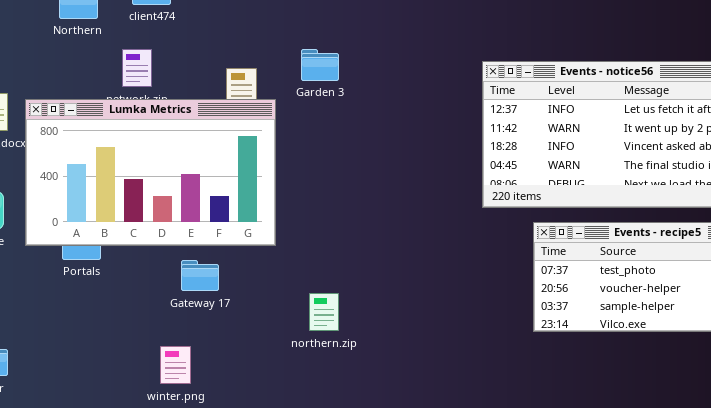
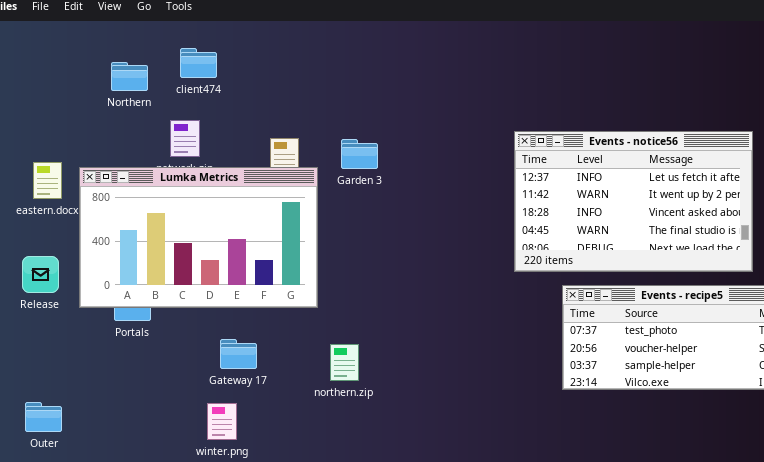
Garden 3: [301,49,339,81] -> [341,139,378,169], moved
Gateway 17: [181,260,219,291] -> [220,339,257,369], moved
northern.zip: [309,293,339,331] -> [330,344,359,381], moved

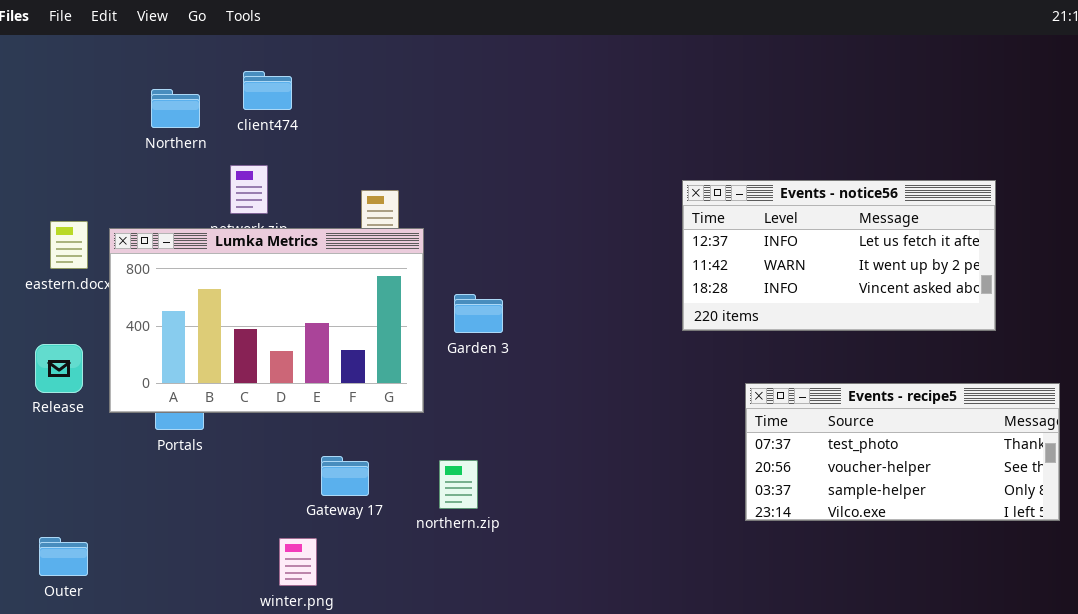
Events - notice56: [514,131,753,272] -> [682,180,996,331], resized
Garden 3: [341,139,378,169] -> [454,294,503,333], moved
Gateway 17: [220,339,257,369] -> [321,456,369,496], moved

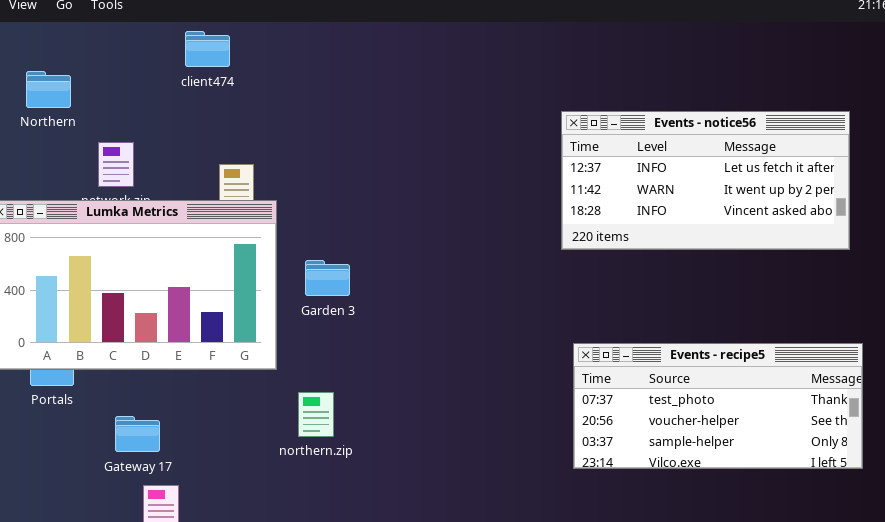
client474: [243,71,292,110] -> [185,31,230,67], moved
Events - notice56: [682,180,996,331] -> [561,111,850,250], moved
Gateway 17: [321,456,369,496] -> [115,416,160,452], moved
northern.zip: [439,460,478,509] -> [298,392,334,437], moved

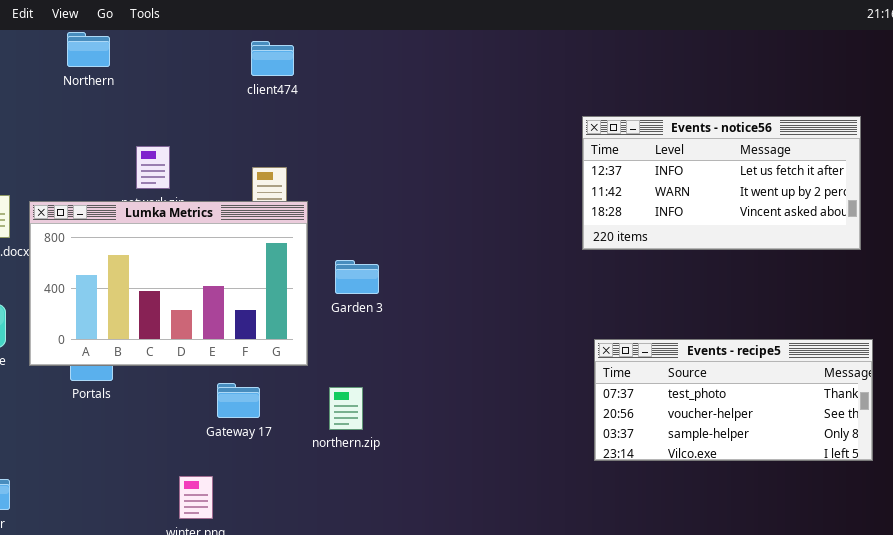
client474: [185,31,230,67] -> [251,41,294,76], moved
Northern: [26,71,71,108] -> [67,32,110,67], moved
Gateway 17: [115,416,160,452] -> [217,383,260,418], moved

